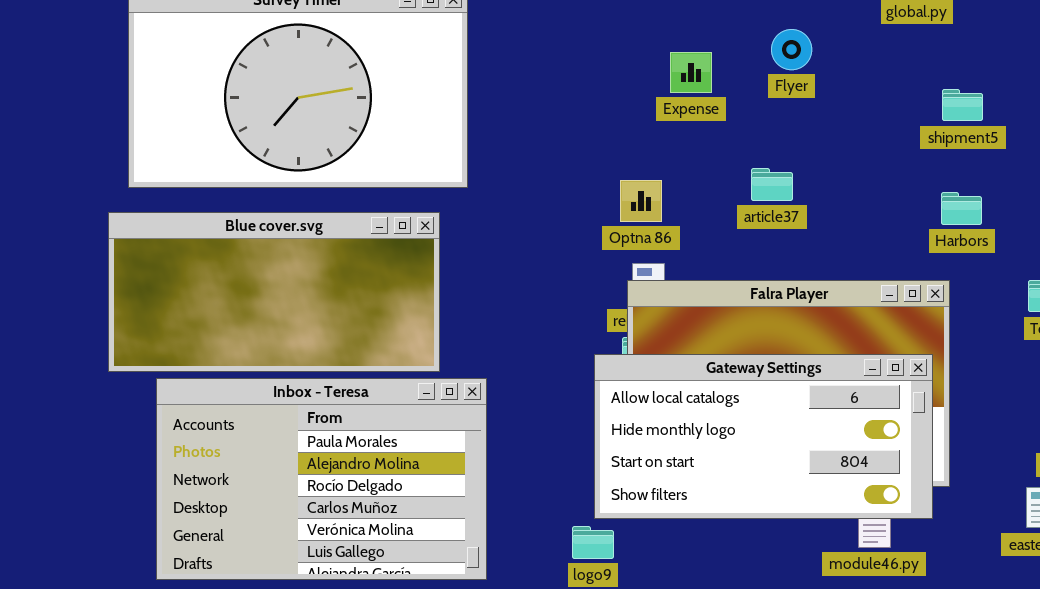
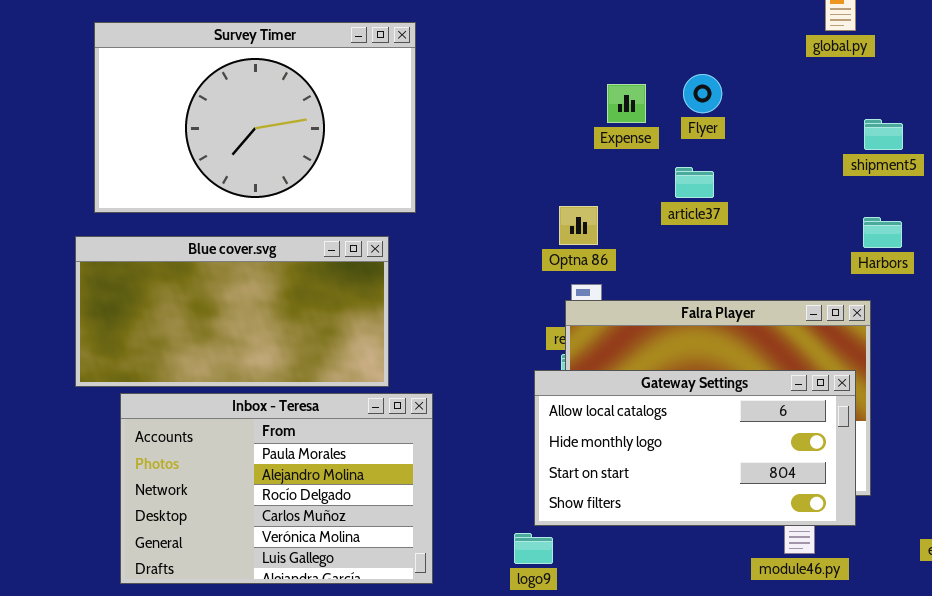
Flyer: [771,29,812,70] -> [683,74,722,113], moved
article37: [751,168,793,201] -> [675,167,714,198], moved

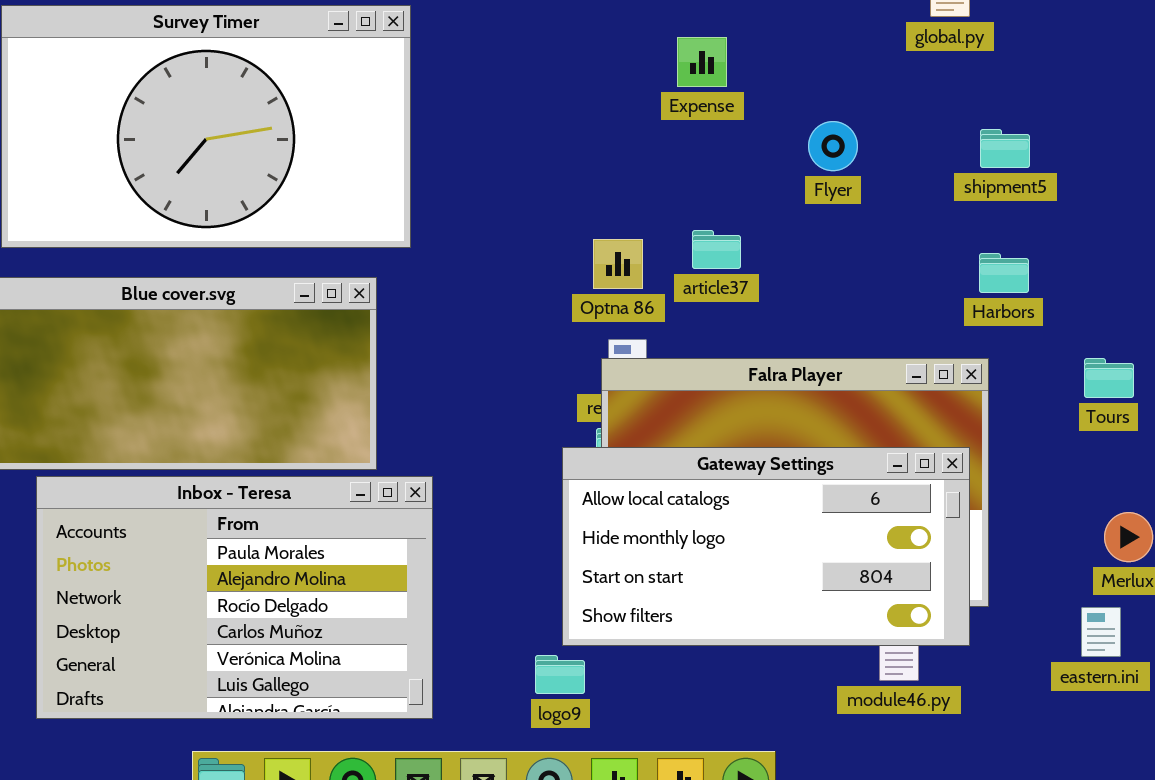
Flyer: [683,74,722,113] -> [808,121,858,171], moved
Expense: [607,84,646,123] -> [677,37,727,87], moved
article37: [675,167,714,198] -> [692,230,741,269], moved

